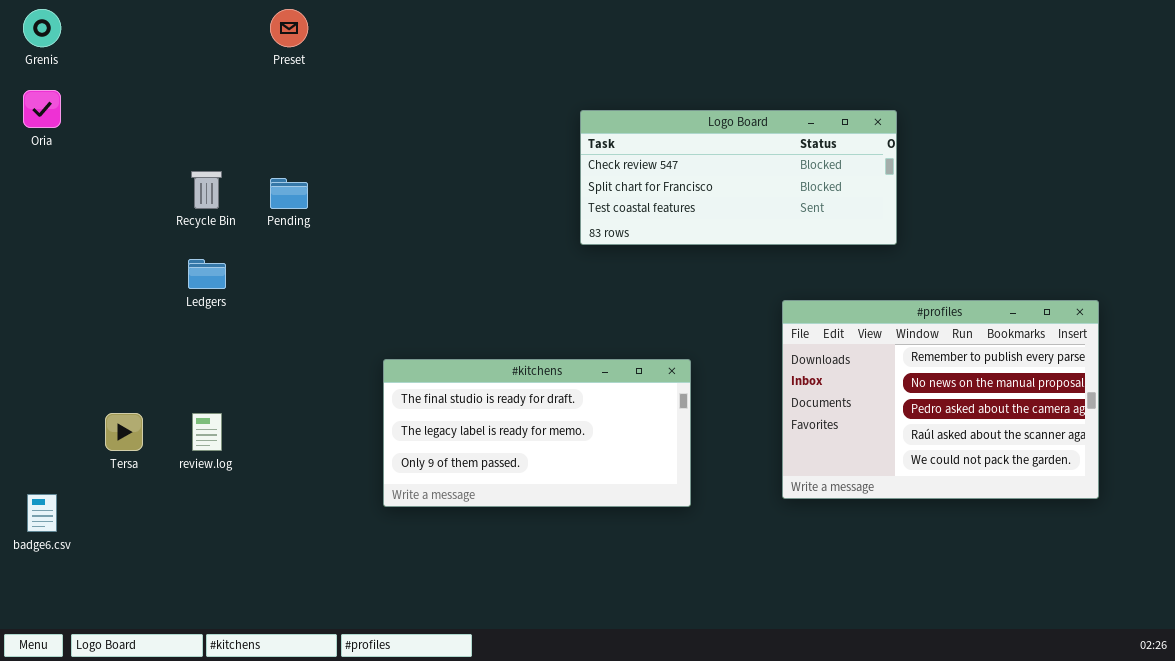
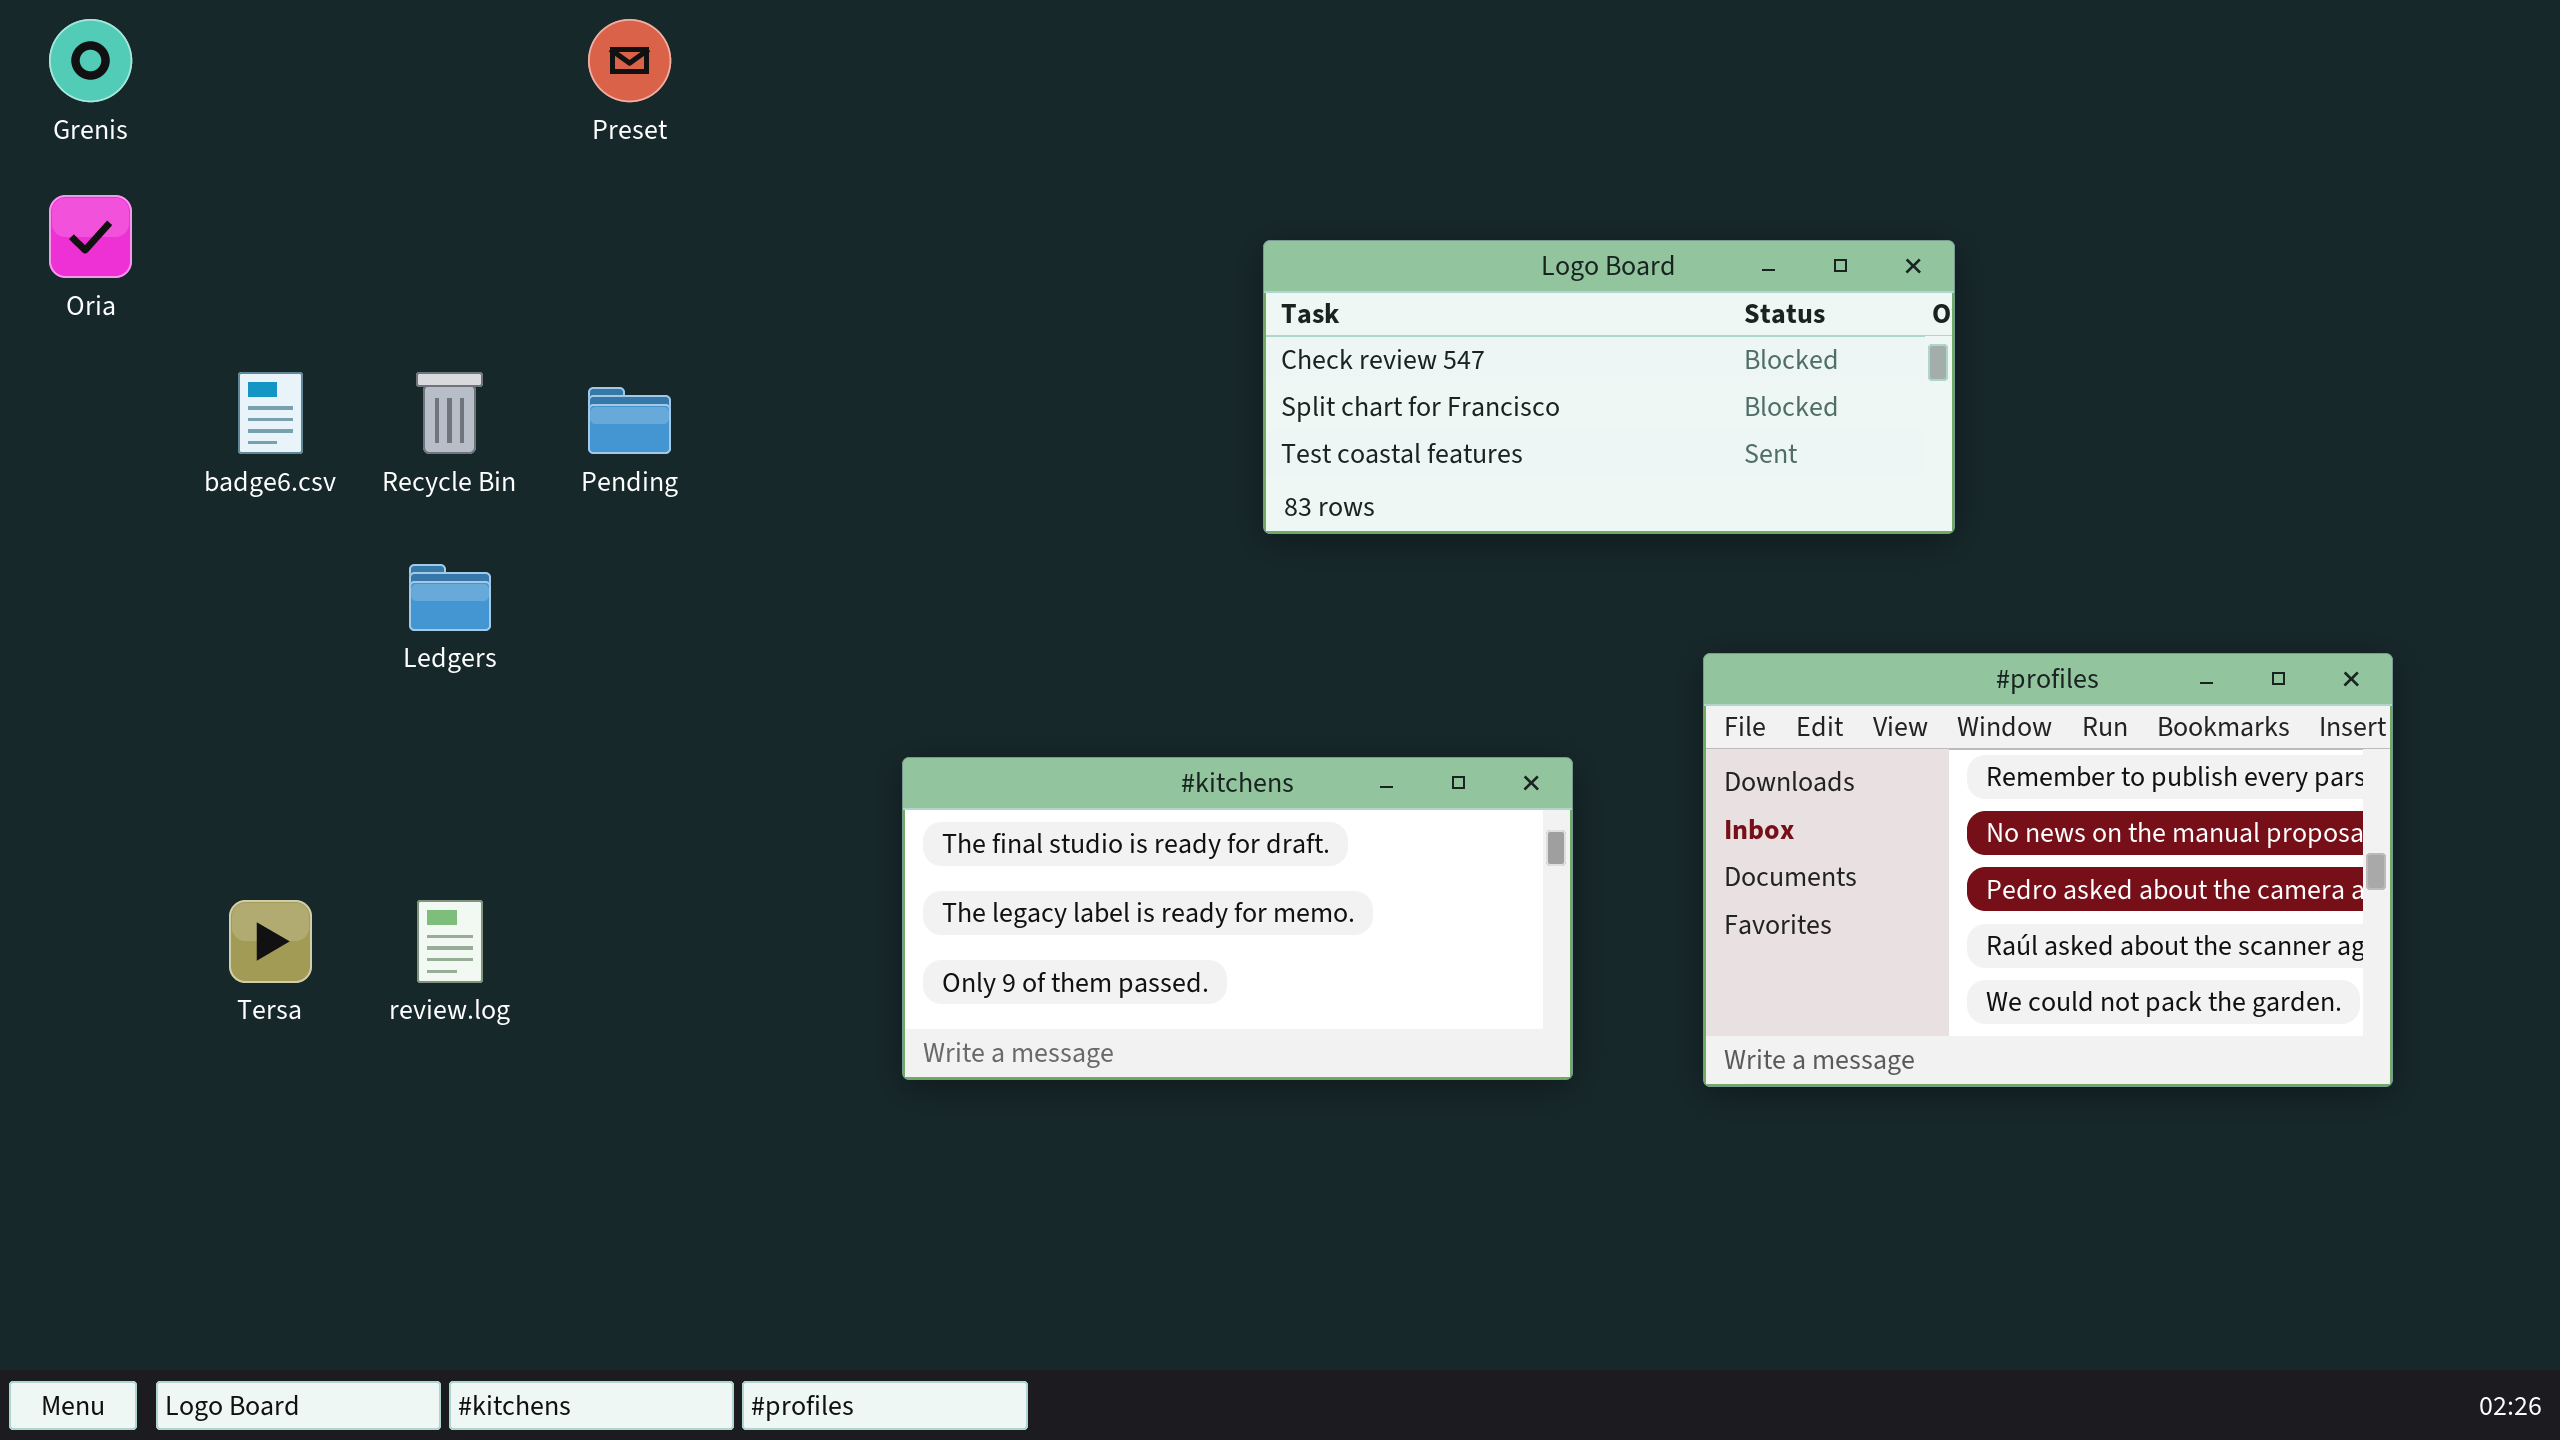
#kitchens: [383,359,691,507] -> [902,757,1573,1080], moved
badge6.csv: [27,494,57,532] -> [238,372,303,454], moved

